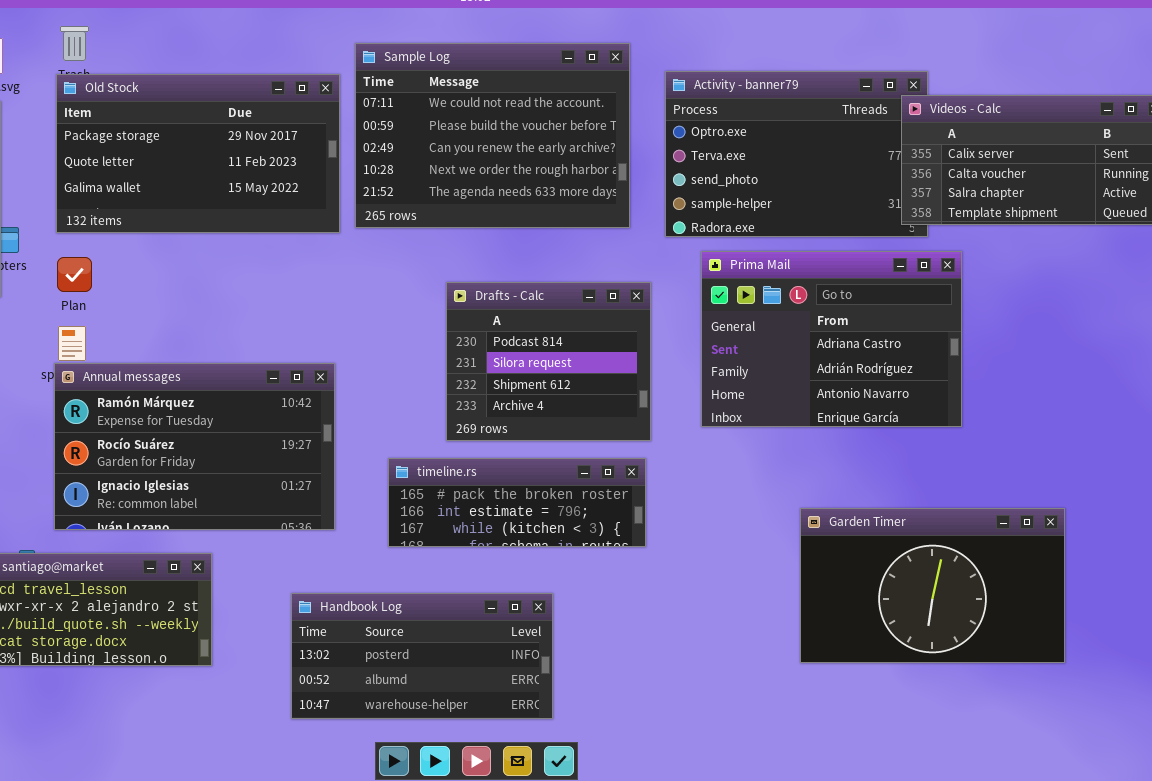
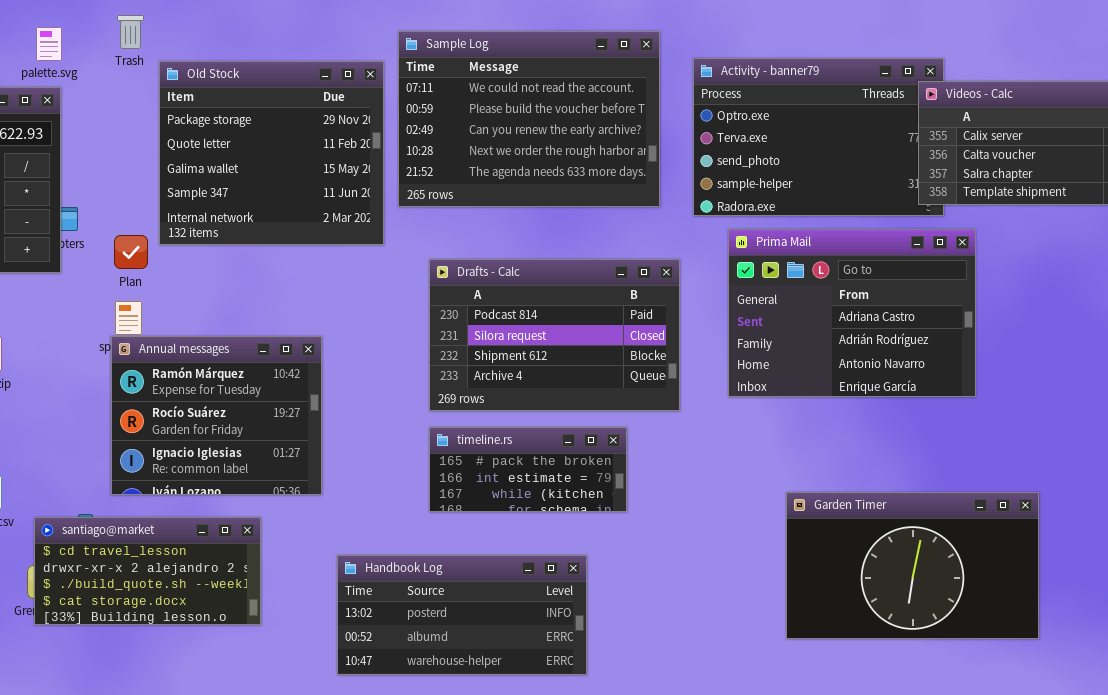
Old Stock: [56,74,340,233] -> [159,61,384,245], resized
Drafts - Calc: [446,282,651,441] -> [429,259,680,411], resized
Annual messages: [54,363,335,530] -> [111,336,322,495], resized
timeline.rs: [388,458,646,547] -> [429,427,627,512], resized
Garden Timer: [800,508,1065,663] -> [786,492,1039,639], moved

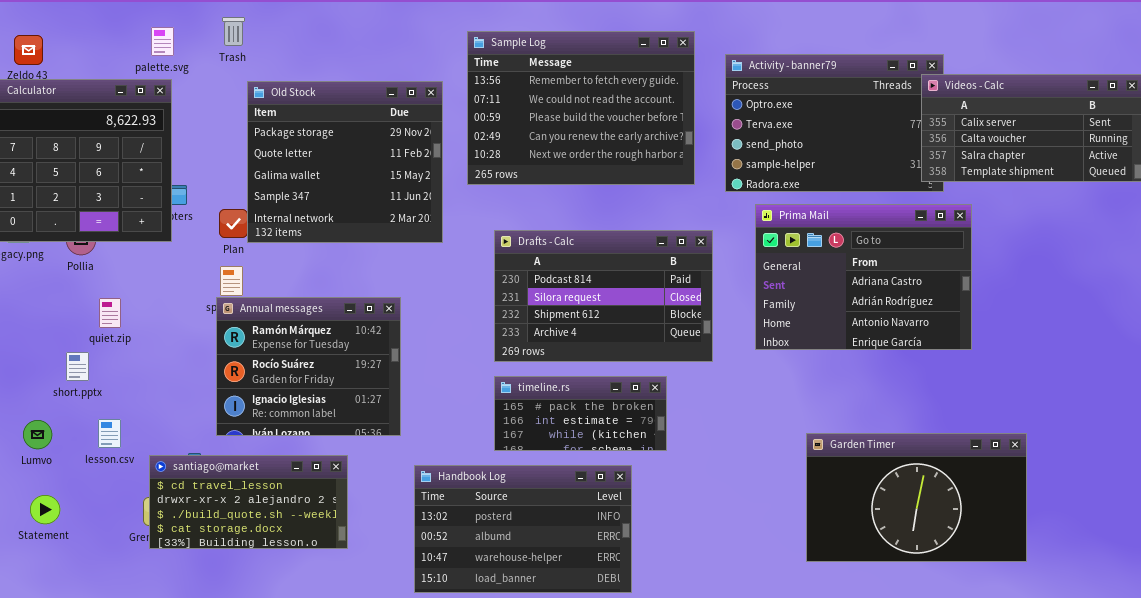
Sample Log: [398,31,660,207] -> [467,31,695,185], scrolled up 1 row
Old Stock: [159,61,384,245] -> [247,81,443,243], moved
Handbook Log: [337,555,587,675] -> [414,465,632,593], resized

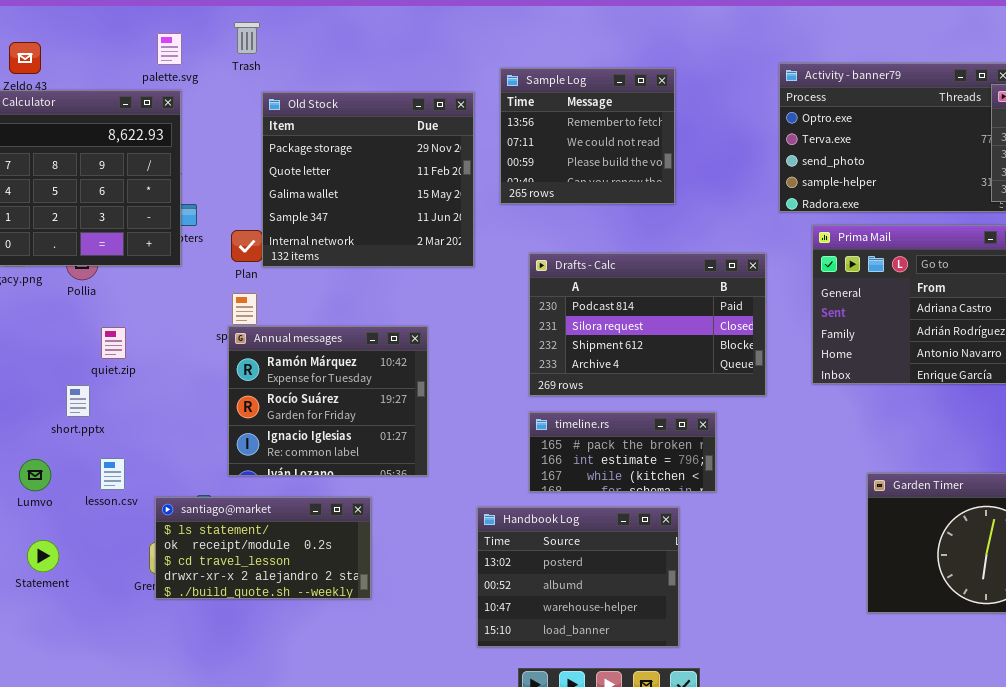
Sample Log: [467,31,695,185] -> [500,68,675,204], resized
santiago@market: [149,455,348,549] -> [155,497,371,599], scrolled up 2 rows
Handbook Log: [414,465,632,593] -> [477,507,679,647], resized

